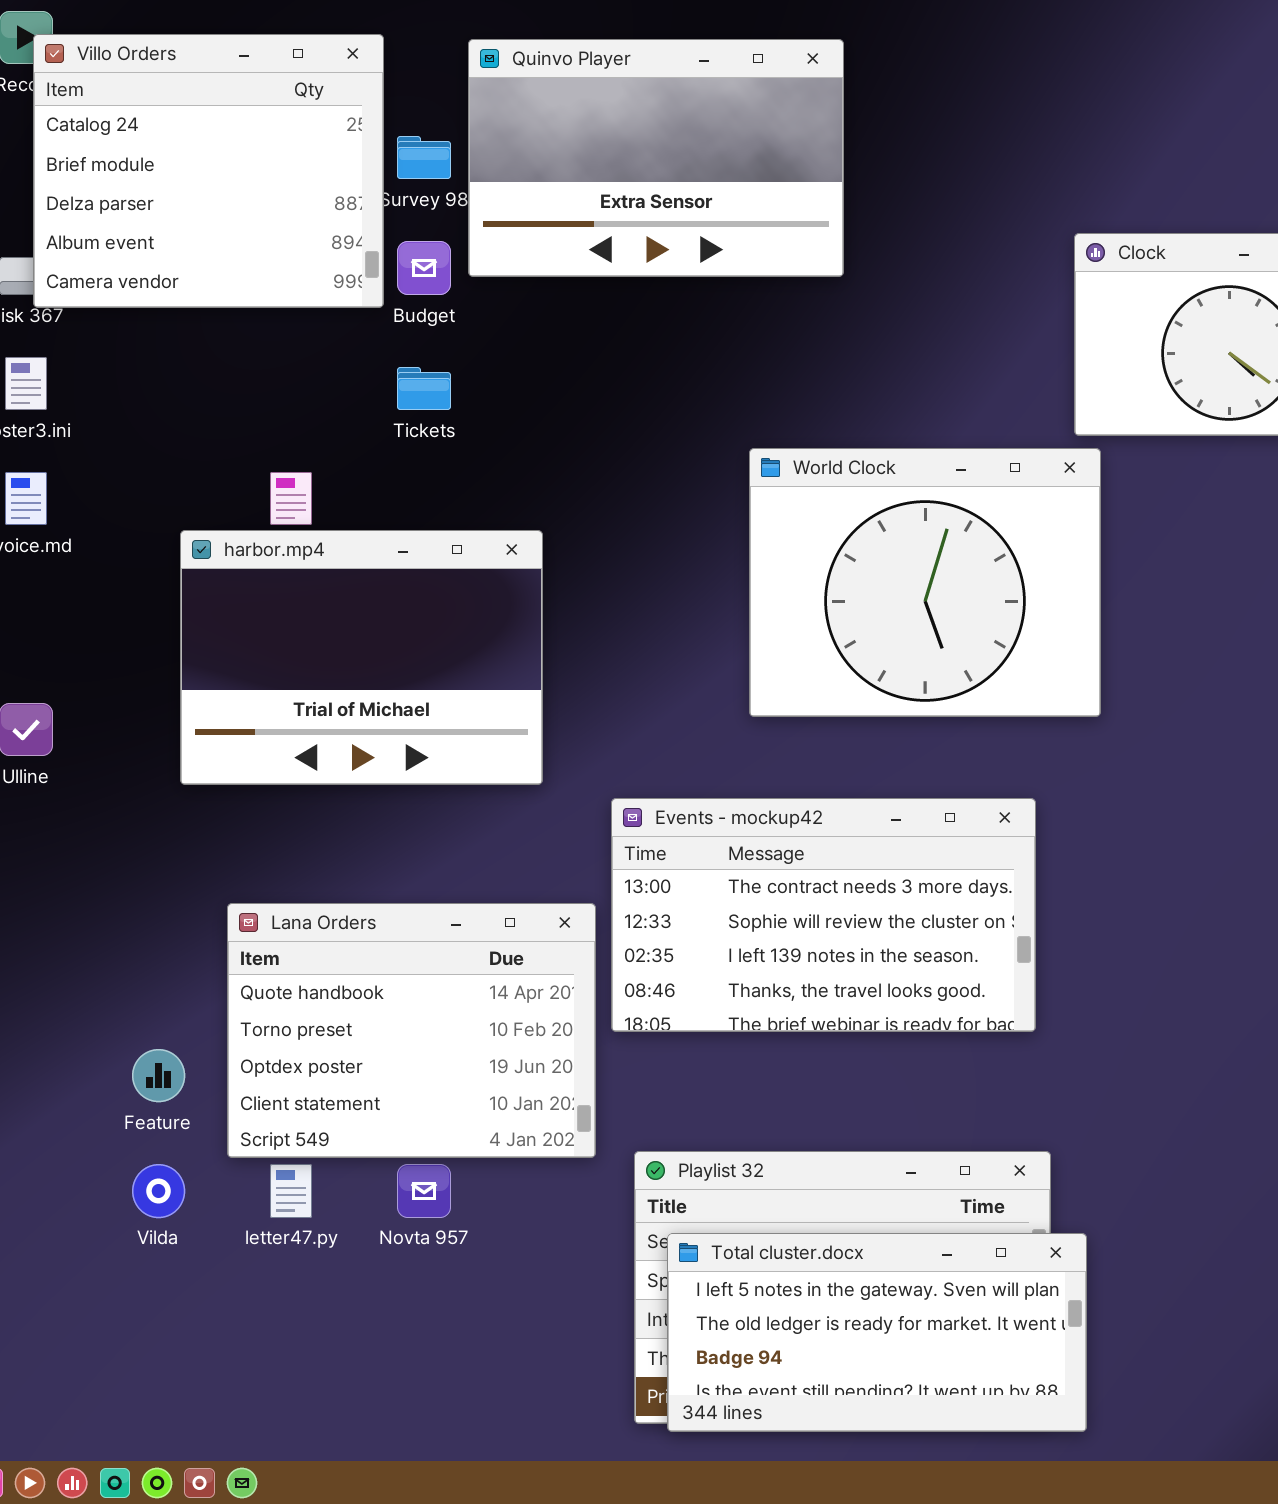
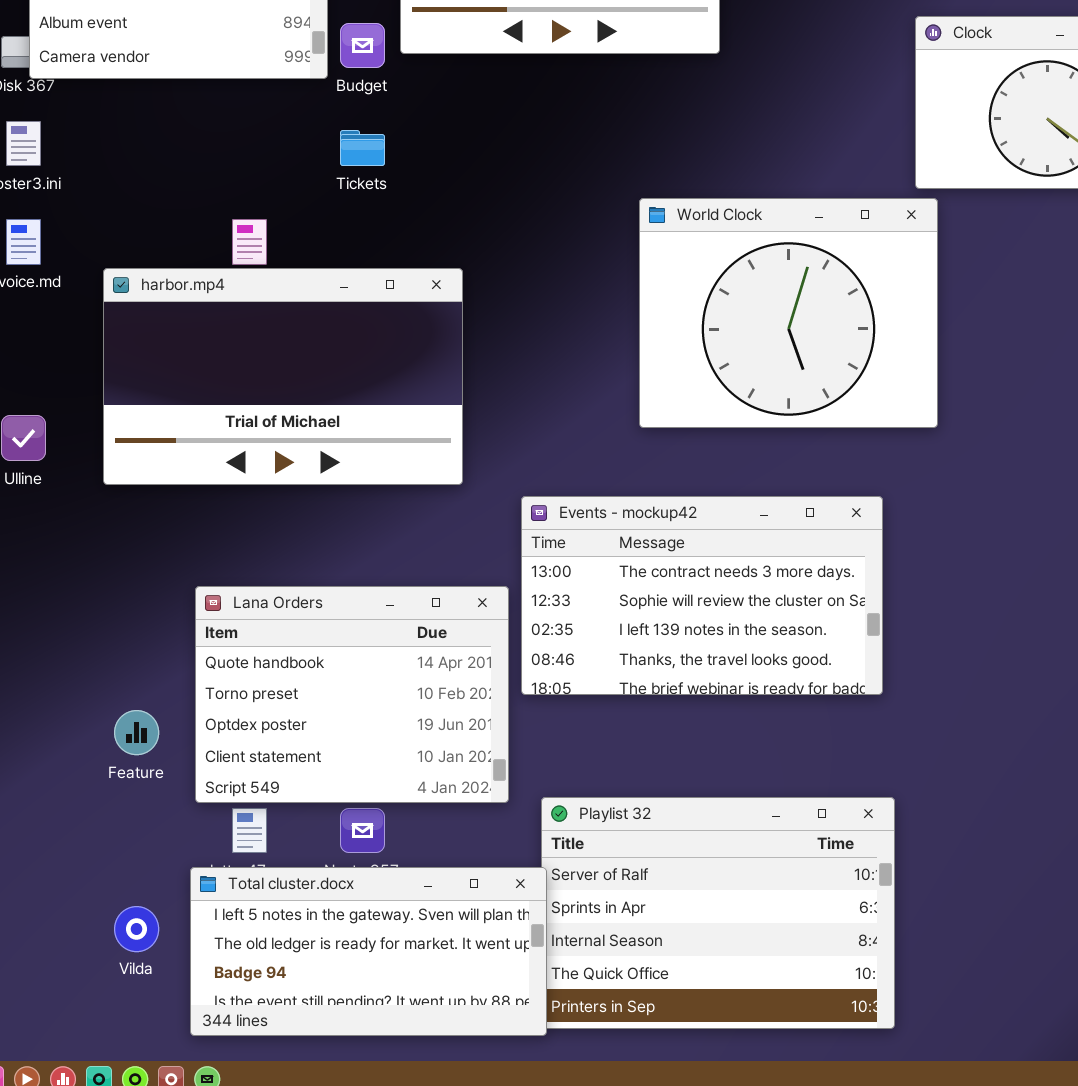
harbor.mp4: [180,530,543,785] -> [103,268,463,485], resized
Vilda: [132,1164,185,1218] -> [114,906,159,952], moved
Total cluster.docx: [667,1233,1087,1432] -> [190,867,547,1036], moved

